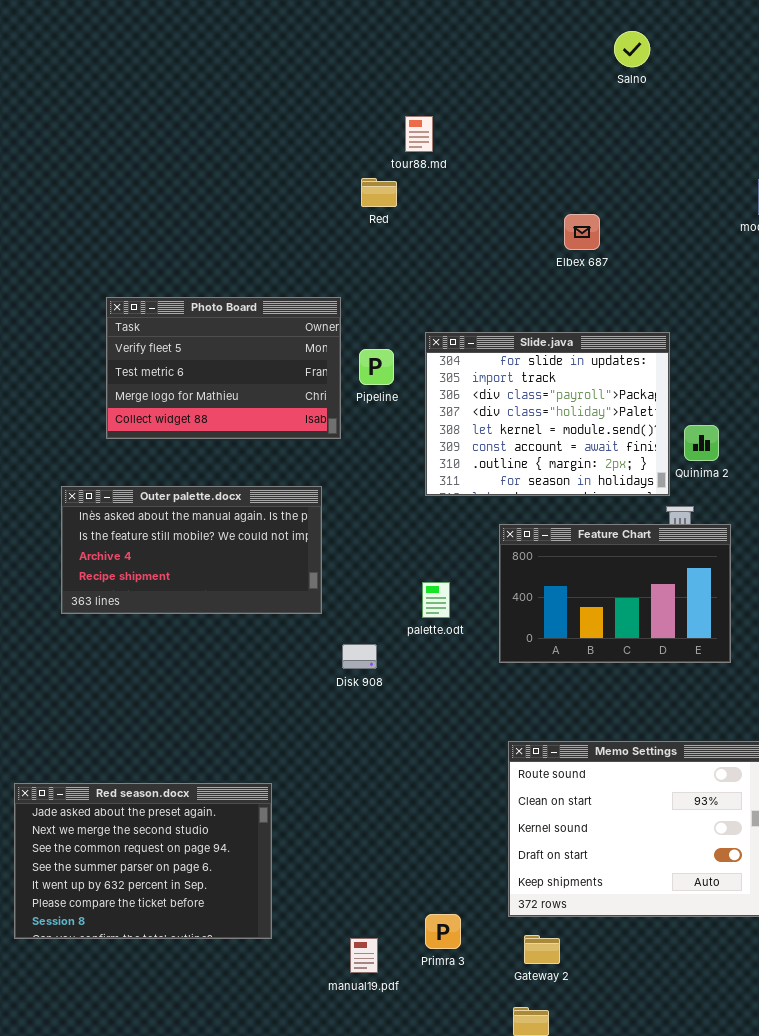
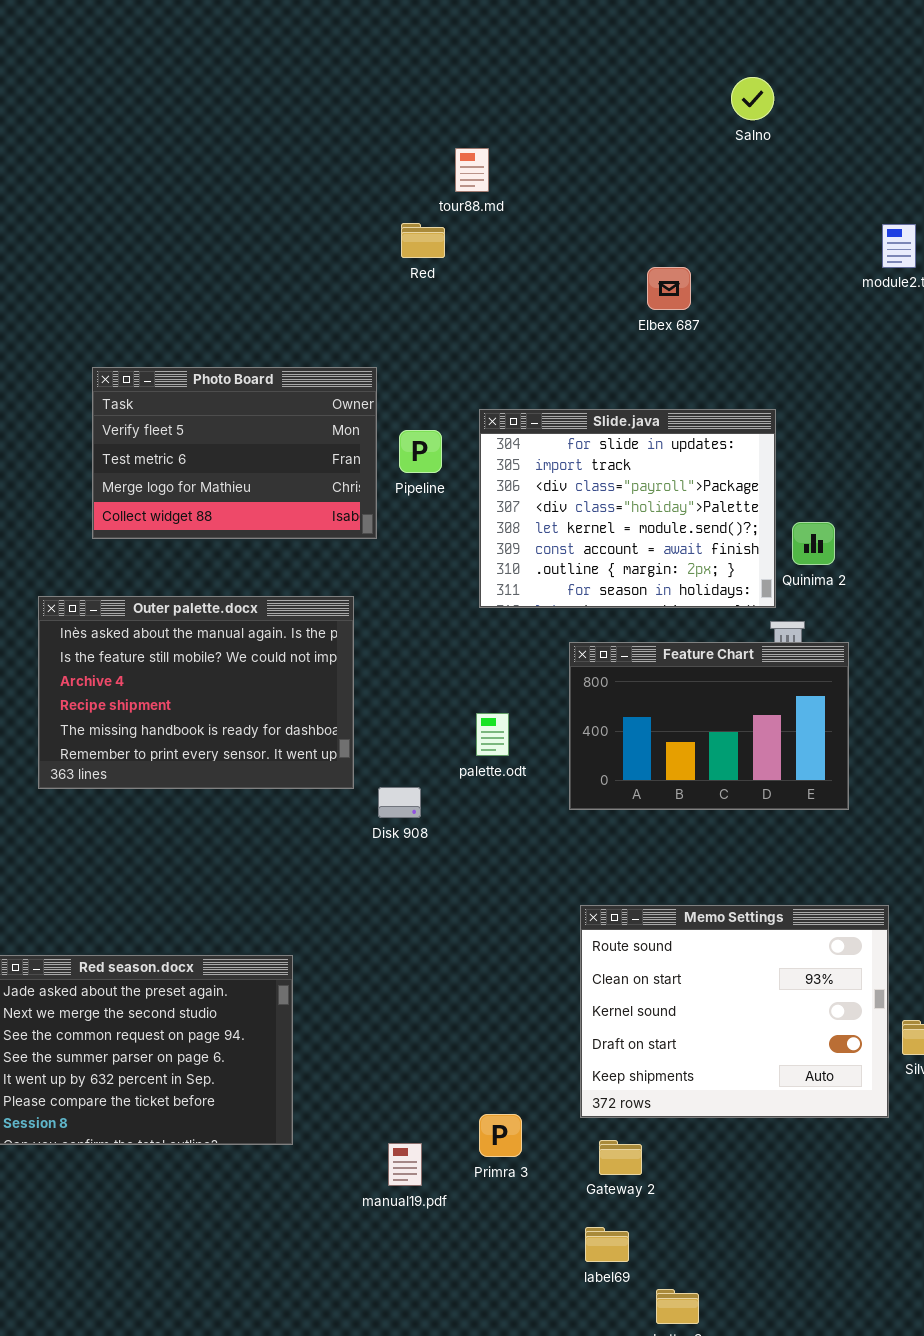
Salno: [614,31,650,67] -> [731,77,774,120], moved
Outer palette.docx: [61,486,322,614] -> [38,596,354,789], resized

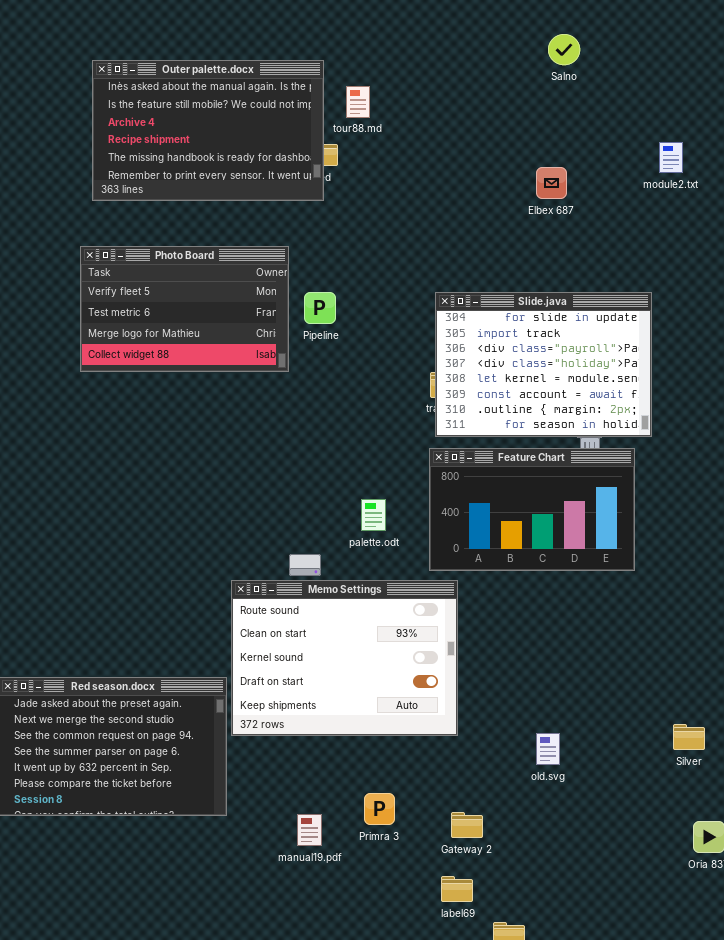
Elbex 687: [647,267,691,310] -> [536,167,567,199], moved
Slide.java: [479,409,776,608] -> [435,292,652,437], moved
Outer palette.docx: [38,596,354,789] -> [92,60,324,201], moved
Memo Settings: [580,905,889,1118] -> [231,580,458,736], moved

